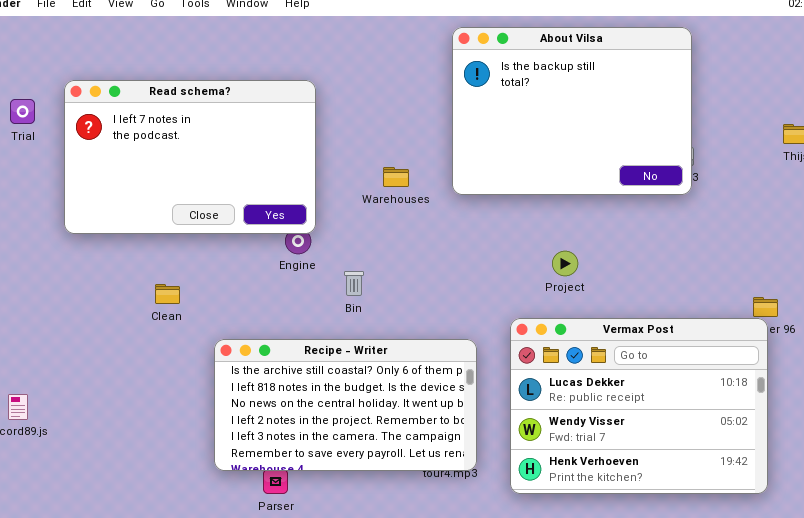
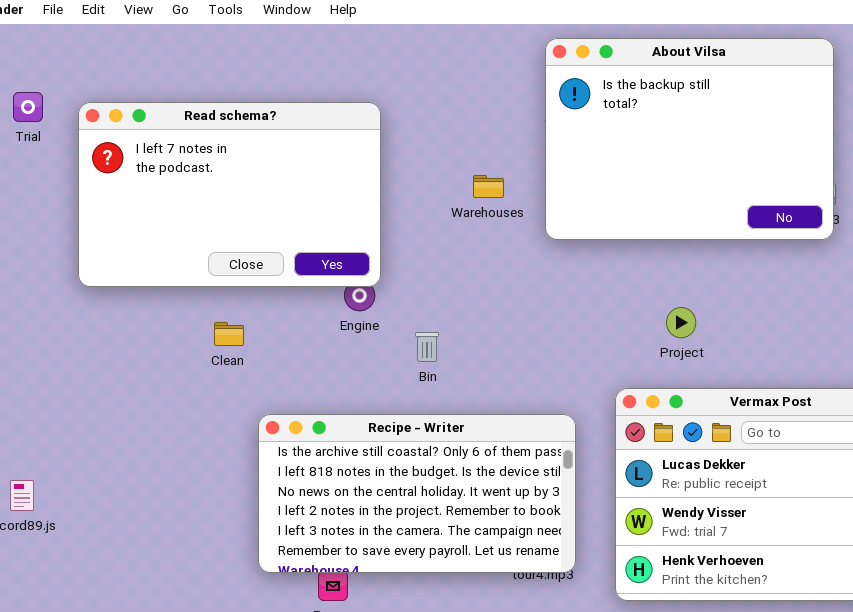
Trial: [10,99,35,124] -> [13,92,43,122], moved
Warehouses: [383,167,409,187] -> [473,175,504,198], moved
Clean: [155,284,180,304] -> [214,322,244,346], moved

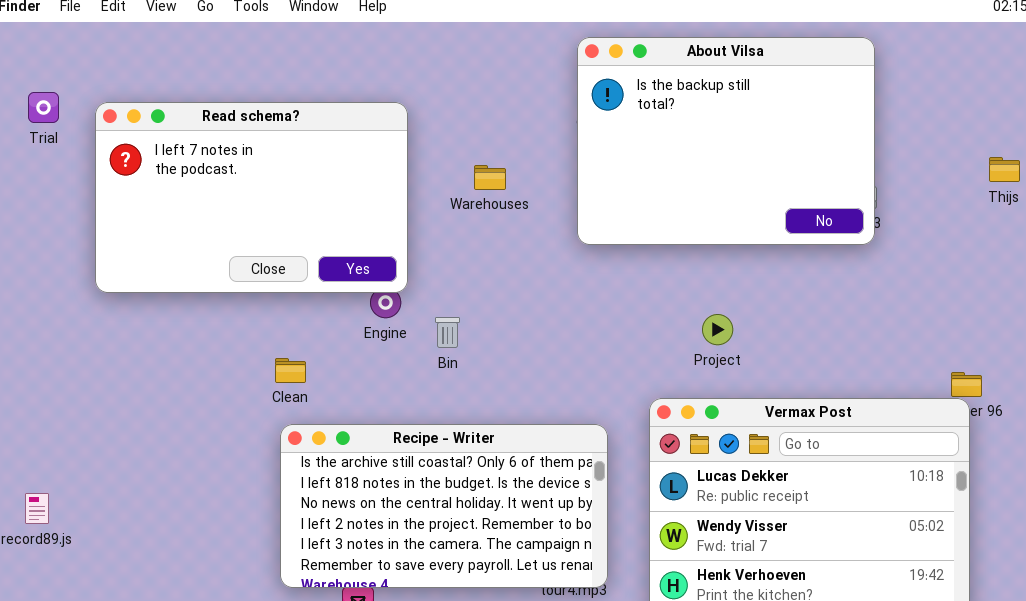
Warehouses: [473,175,504,198] -> [474,165,506,190], moved
Clean: [214,322,244,346] -> [275,358,306,383], moved
Bin: [415,332,439,362] -> [435,317,460,348], moved

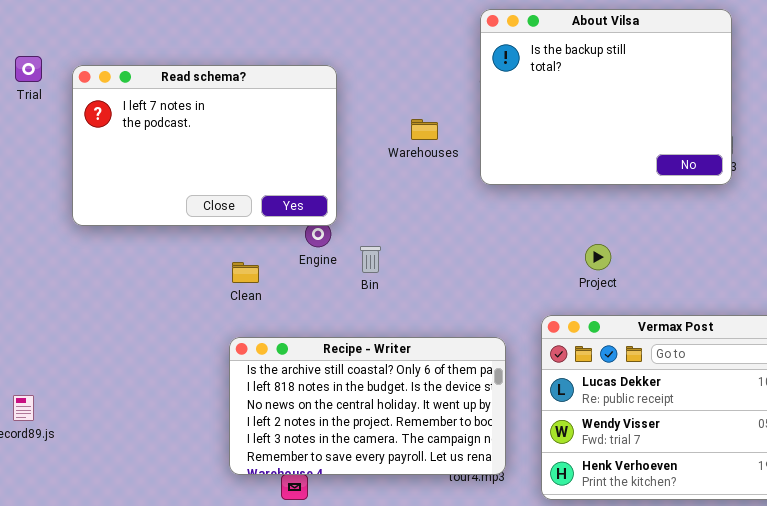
Warehouses: [474,165,506,190] -> [411,119,438,140], moved
Clean: [275,358,306,383] -> [232,262,259,283], moved

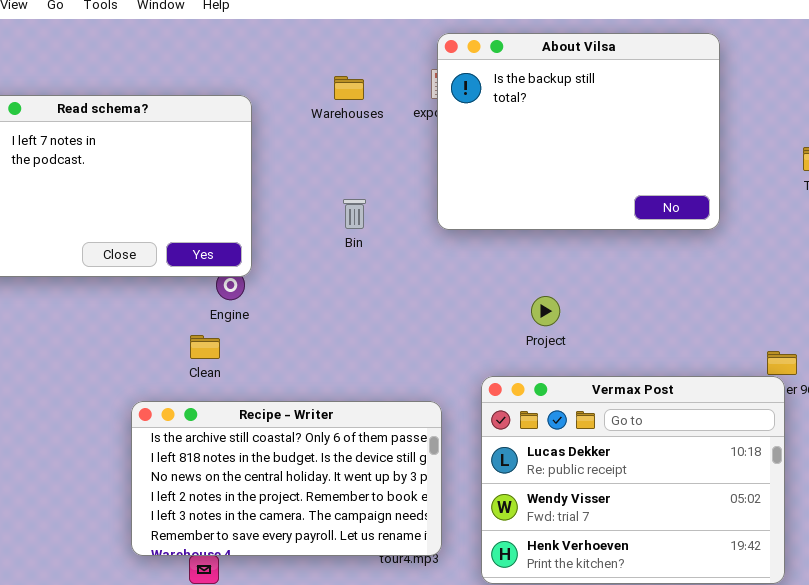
About Vilsa: [480,9,732,185] -> [437,33,720,230], moved
Warehouses: [411,119,438,140] -> [334,76,364,100], moved
Bin: [360,246,381,273] -> [343,199,366,229], moved
Clean: [232,262,259,283] -> [190,335,220,359], moved

